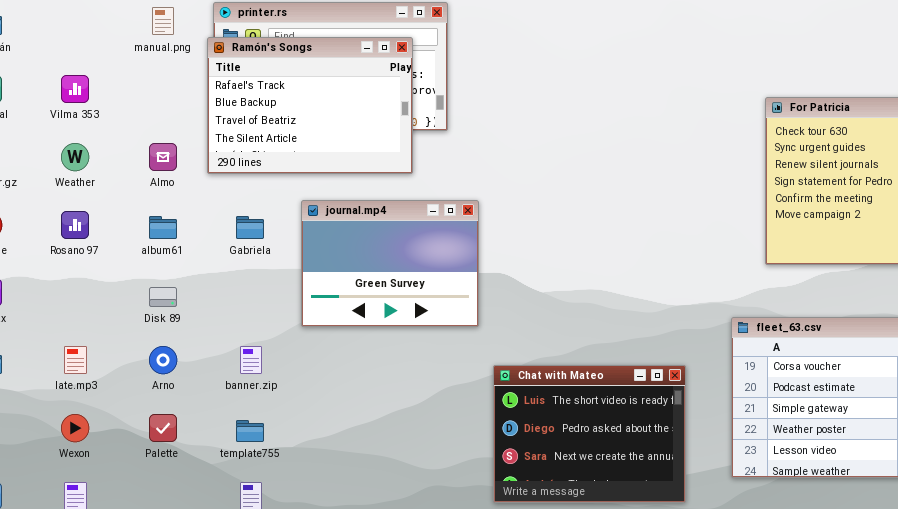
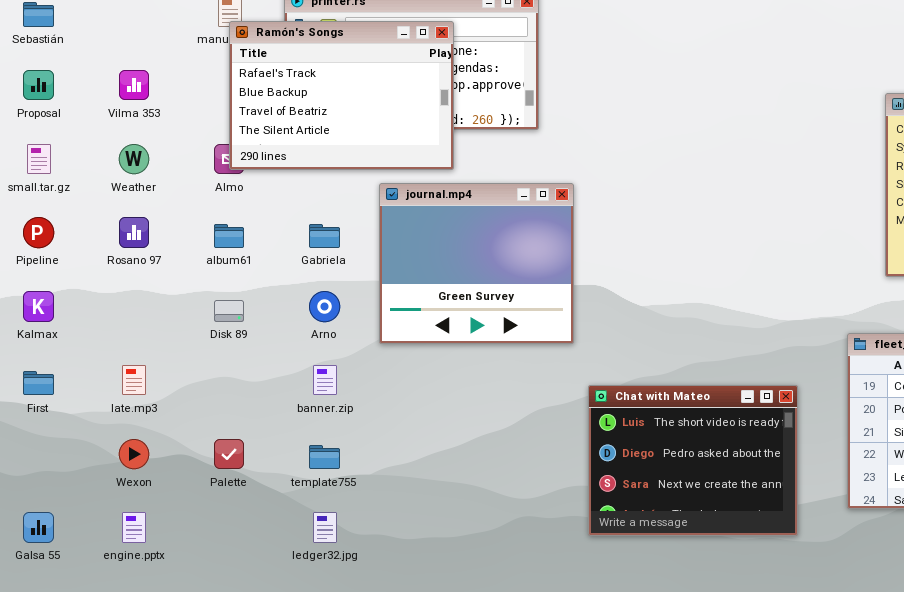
Ramón's Songs: [207,37,413,174] -> [229,21,454,170], moved
journal.mp4: [301,200,479,327] -> [379,183,574,344], resized
Arno: [149,346,177,374] -> [309,291,340,322], moved

